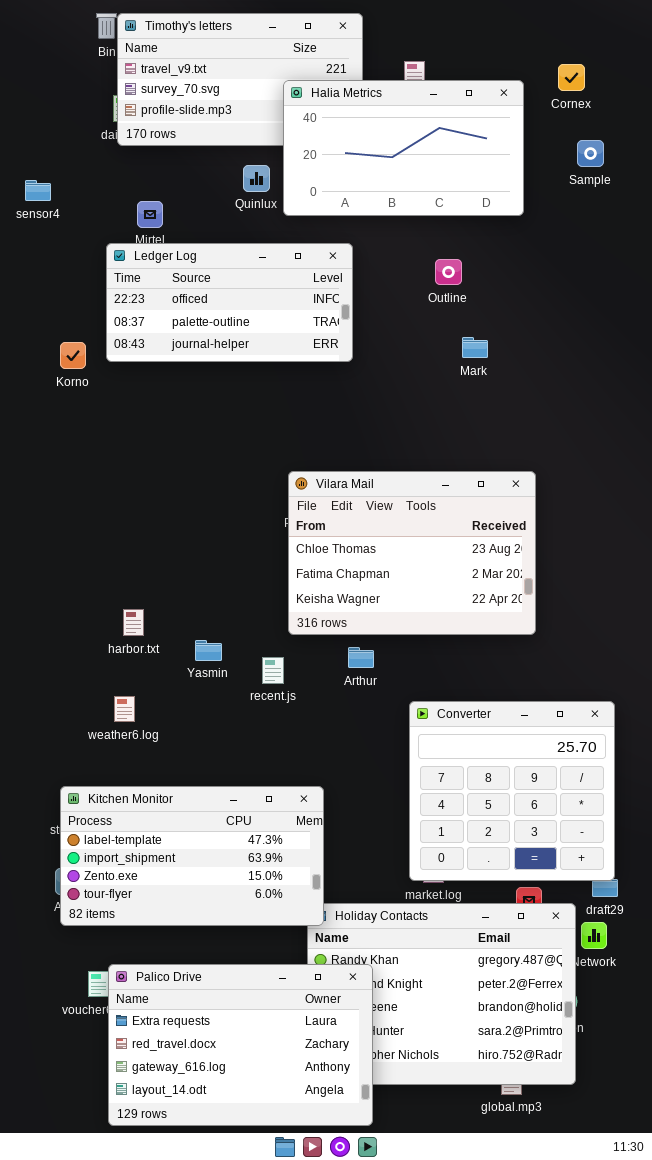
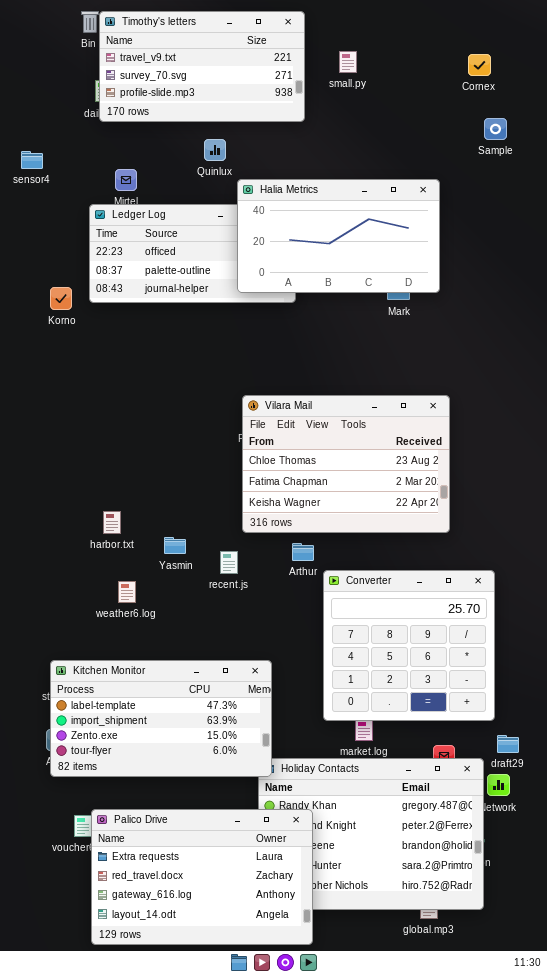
Halia Metrics: [283,80,524,216] -> [237,179,440,293], moved
weather6.log: [114,696,135,722] -> [118,581,136,603], moved
Converter: [409,701,615,881] -> [323,570,495,721], moved

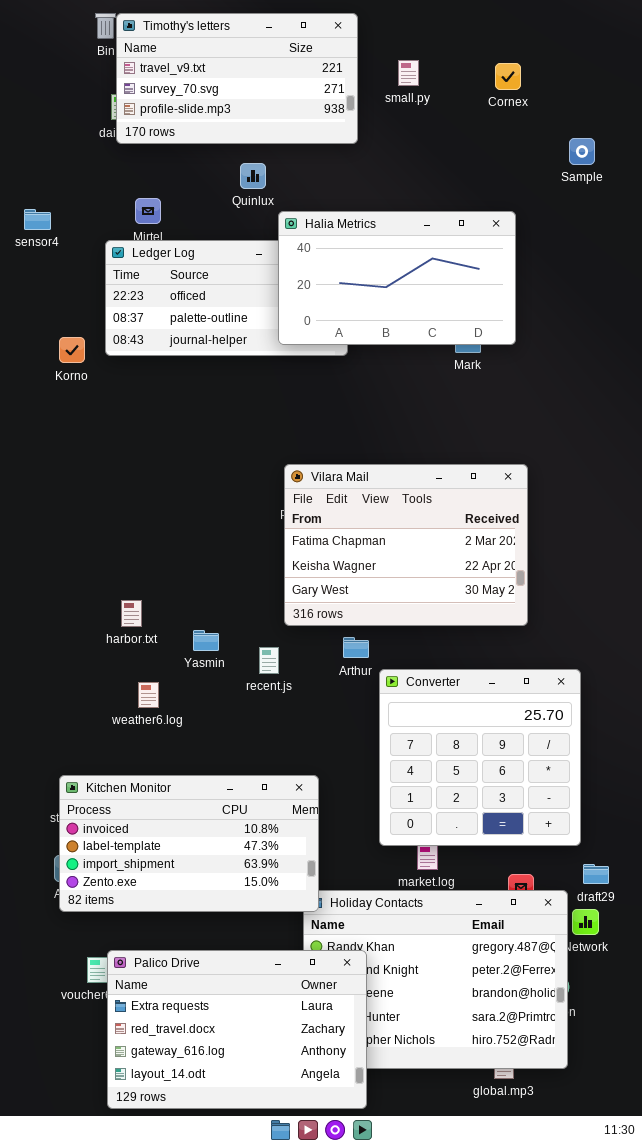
Cornex: [468,54,491,76] -> [495,63,521,90], moved
sensor4: [21,151,43,169] -> [24,209,51,230], moved
Vilara Mail: [242,395,450,533] -> [284,464,528,626], scrolled down 1 row
Kitchen Monitor: [50,660,272,777] -> [59,775,319,912], scrolled up 1 row

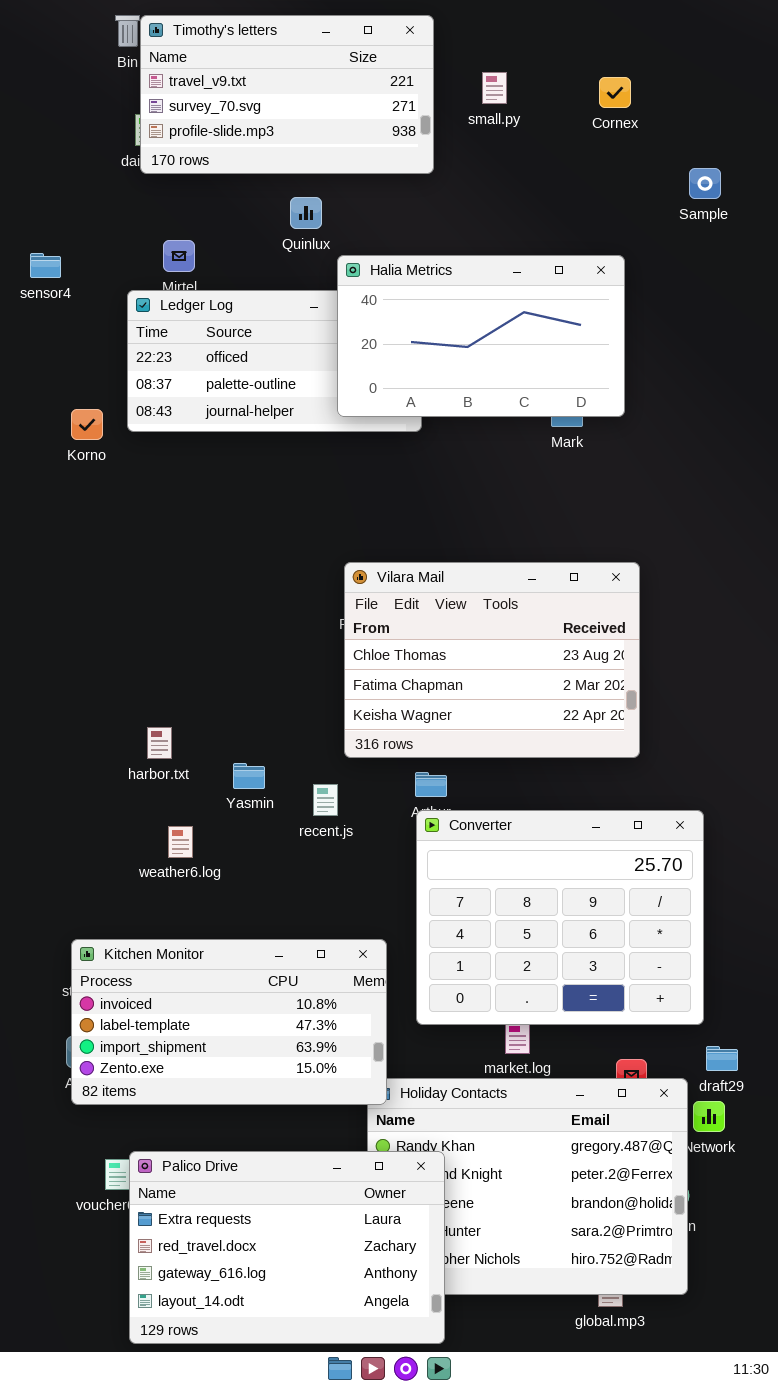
Vilara Mail: [284,464,528,626] -> [344,562,640,758], scrolled up 1 row
Converter: [379,669,581,846] -> [416,810,704,1025], resized

